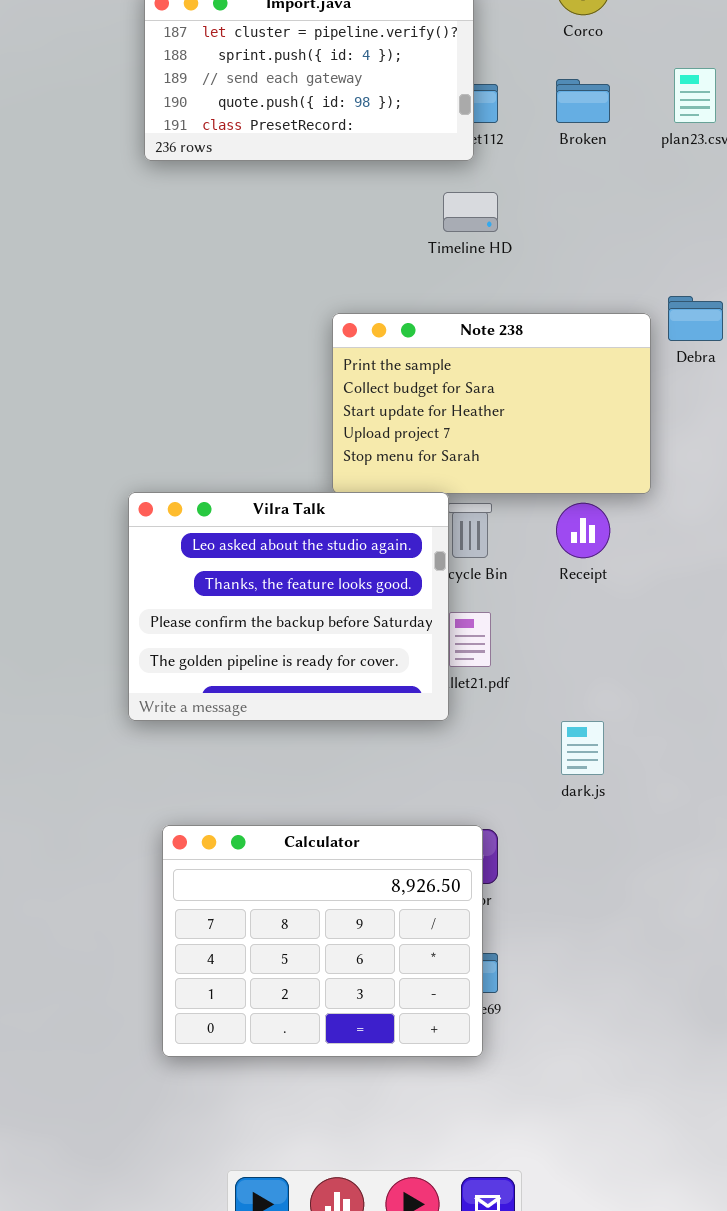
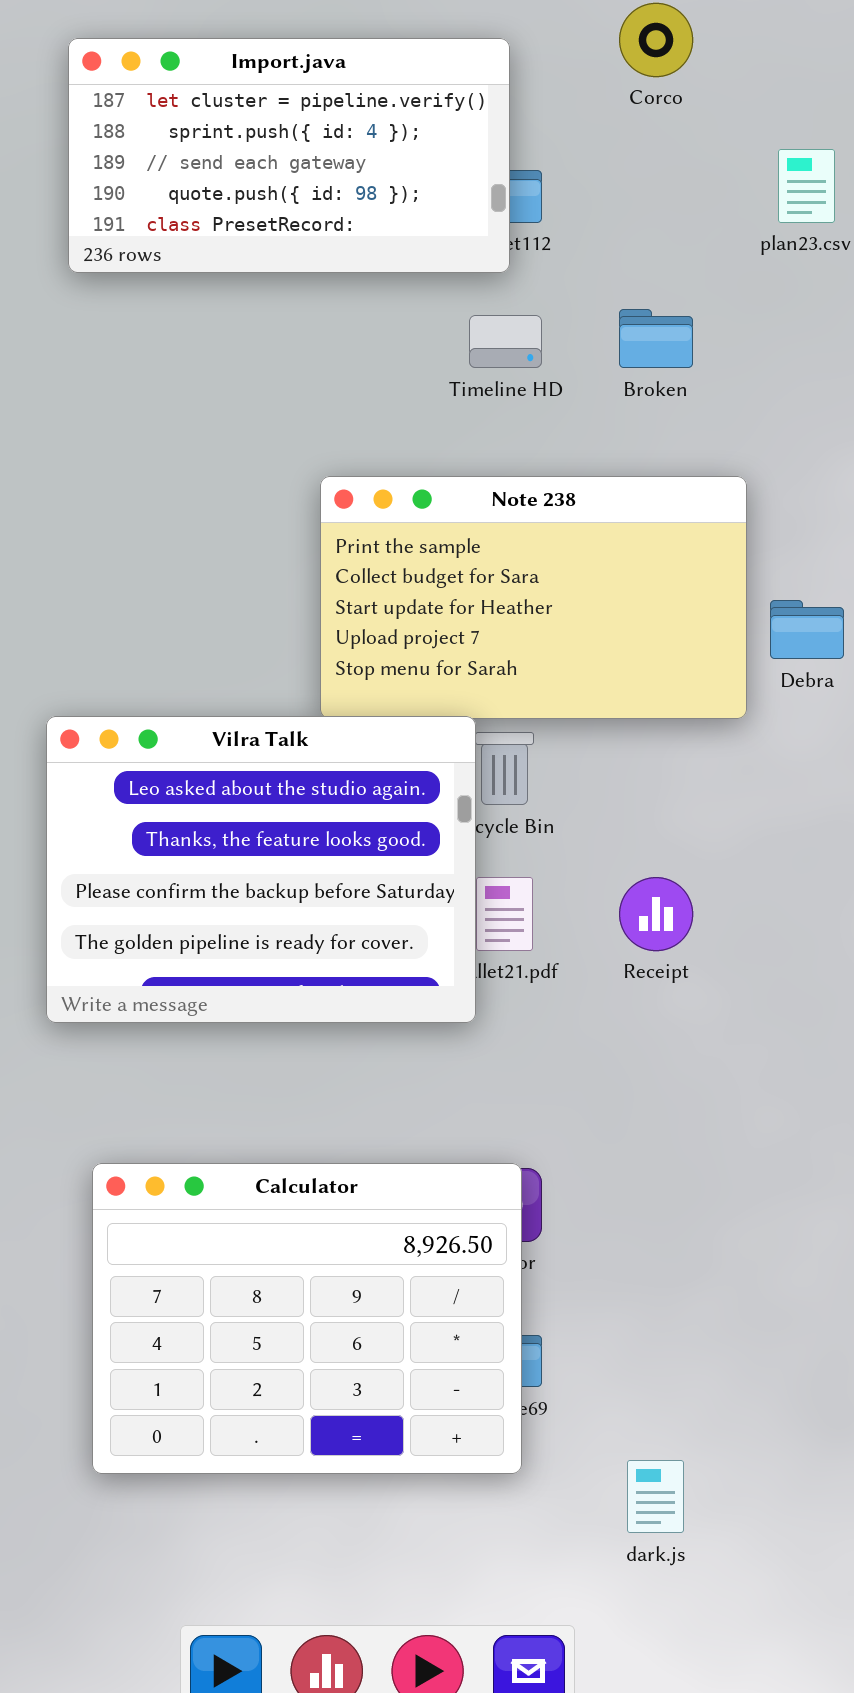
Broken: [556,79,610,123] -> [619,309,693,368], moved
Debra: [668,296,723,341] -> [770,600,844,659], moved
Receipt: [556,503,610,558] -> [619,877,693,951], moved
dark.js: [561,721,604,775] -> [627,1460,684,1533], moved

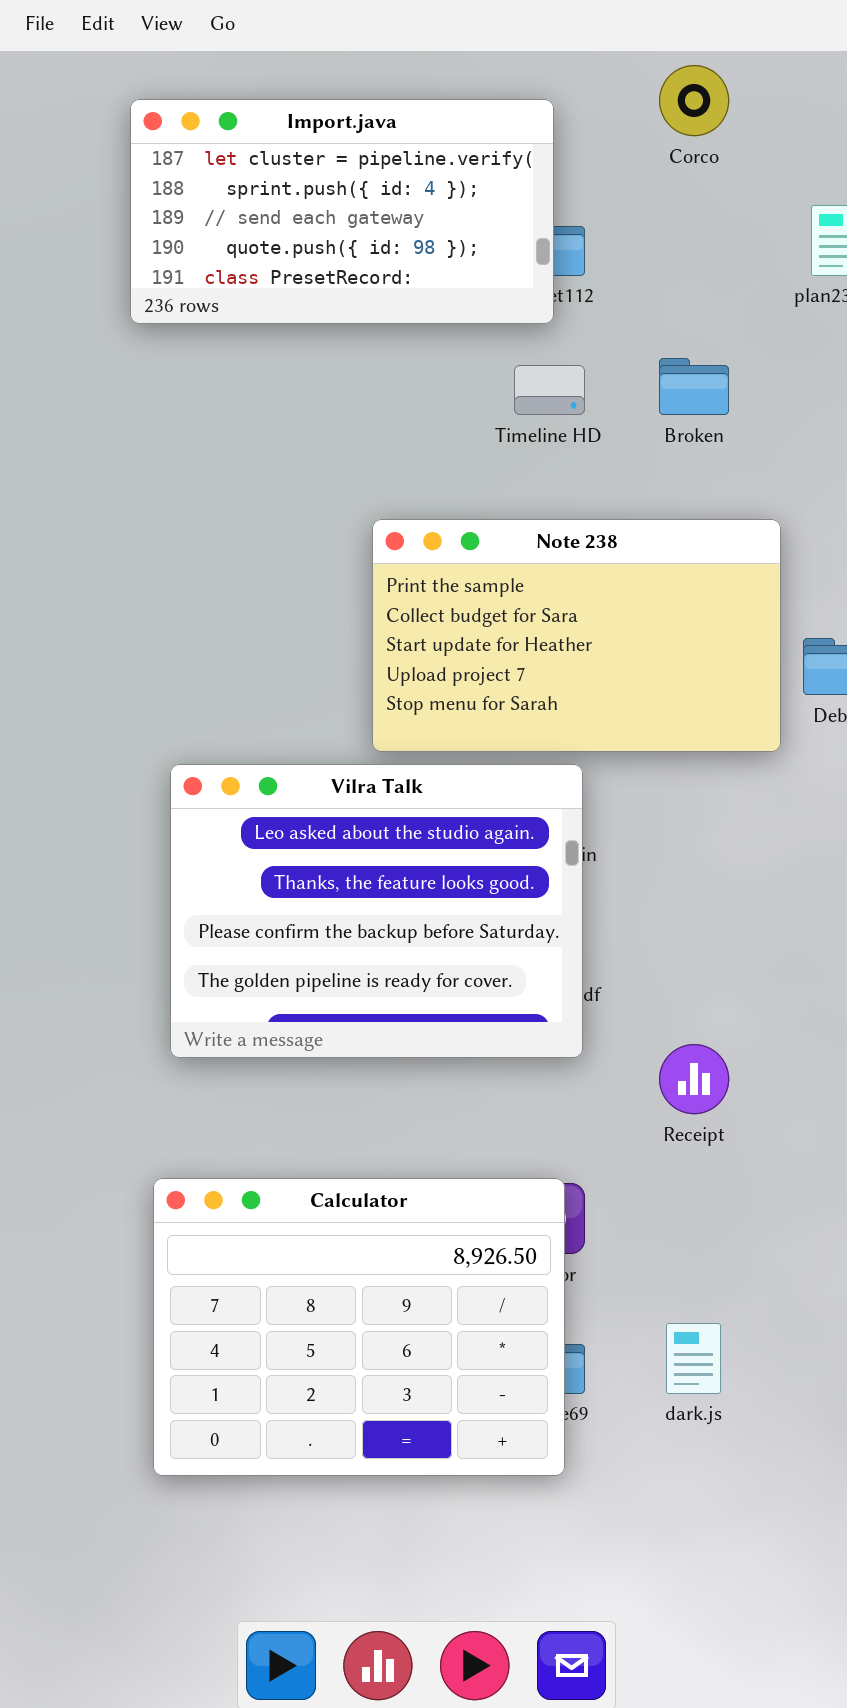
Vilra Talk: [46,716,476,1023] -> [170,764,583,1058], moved
Receipt: [619,877,693,951] -> [659,1044,729,1114], moved
dark.js: [627,1460,684,1533] -> [666,1323,721,1394], moved

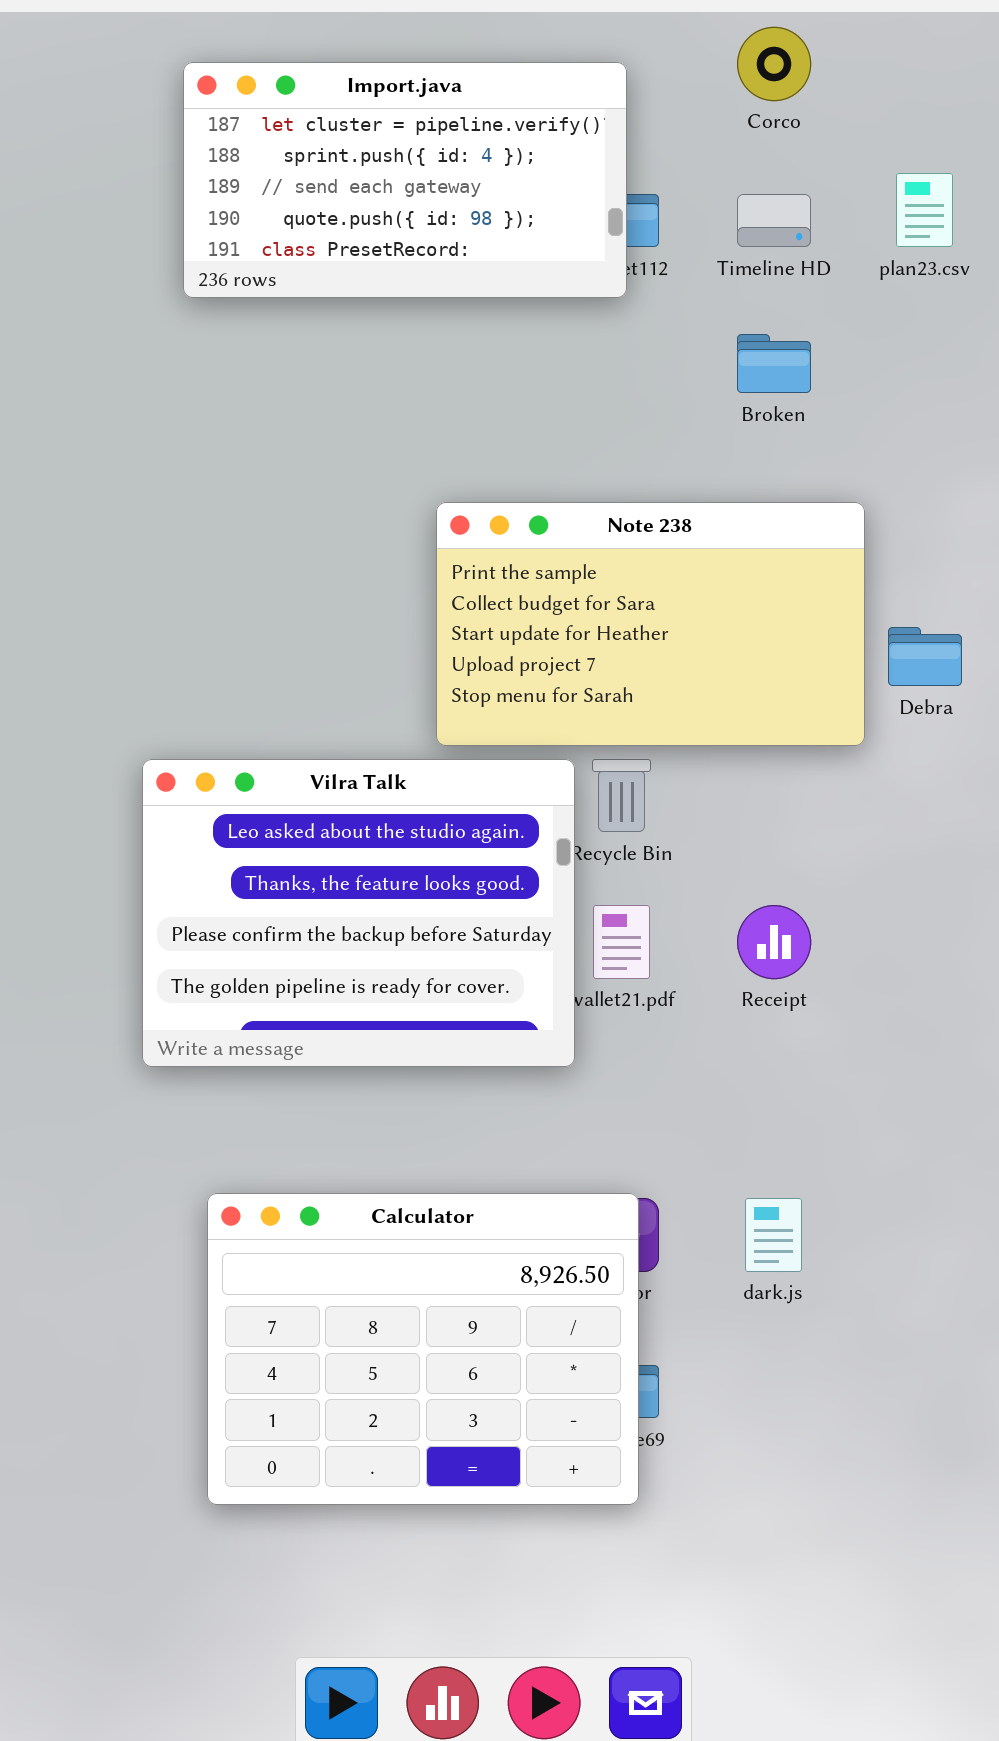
Timeline HD: [514,365,585,415] -> [737,194,811,247], moved
Vilra Talk: [170,764,583,1058] -> [142,759,575,1067], moved
Receipt: [659,1044,729,1114] -> [737,905,811,979], moved
dark.js: [666,1323,721,1394] -> [745,1198,802,1272], moved

